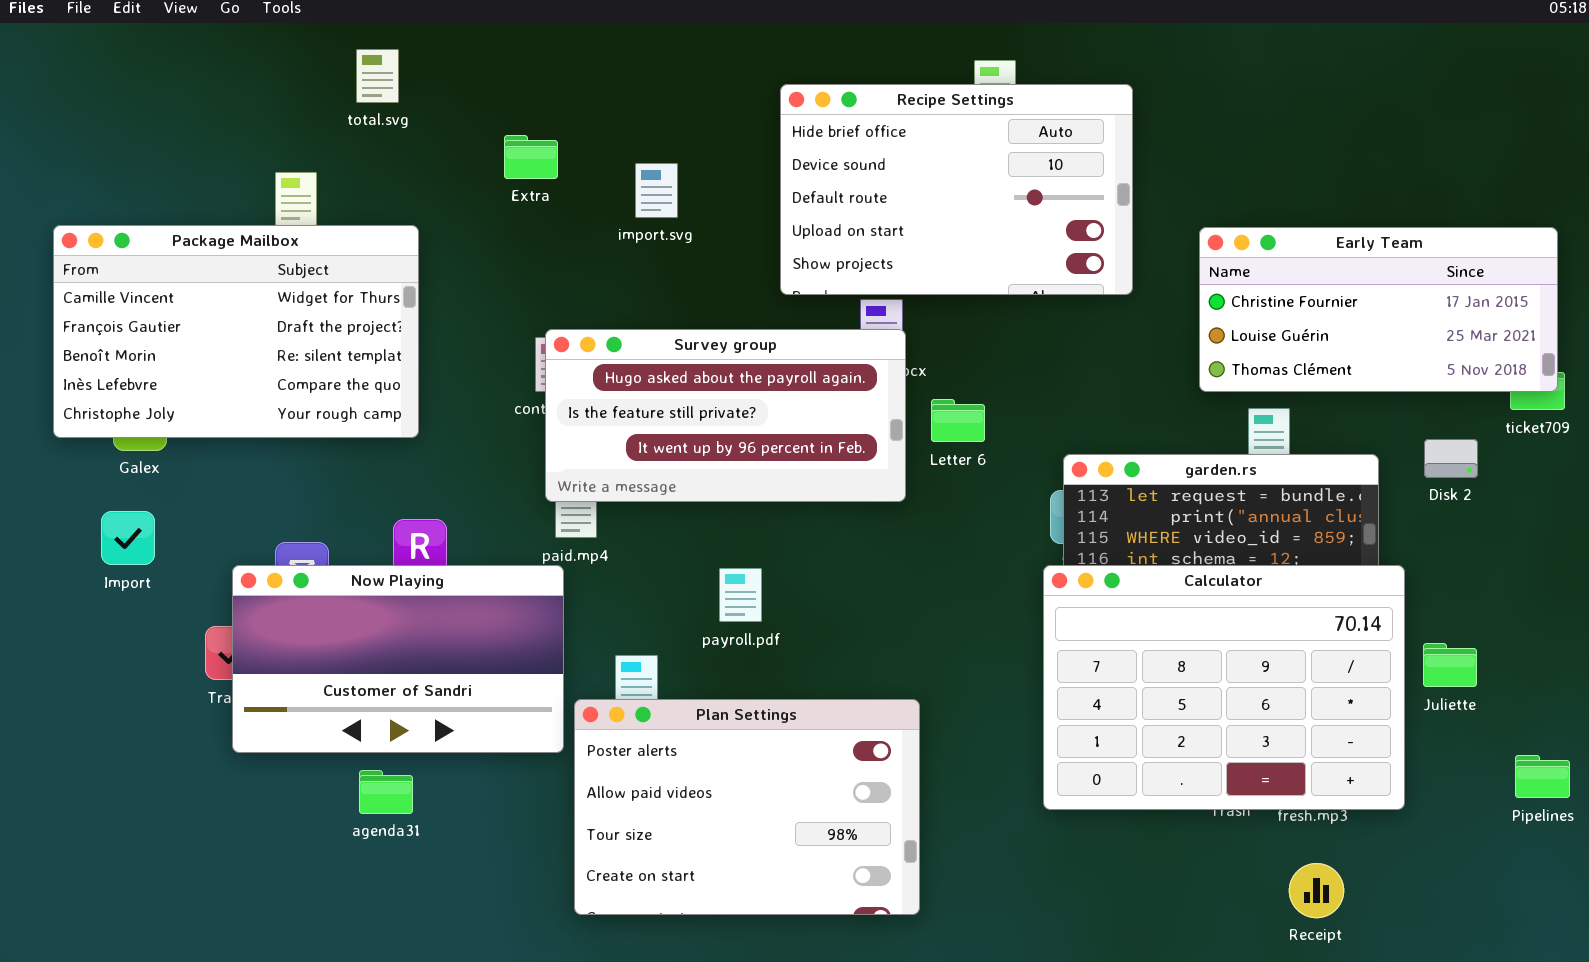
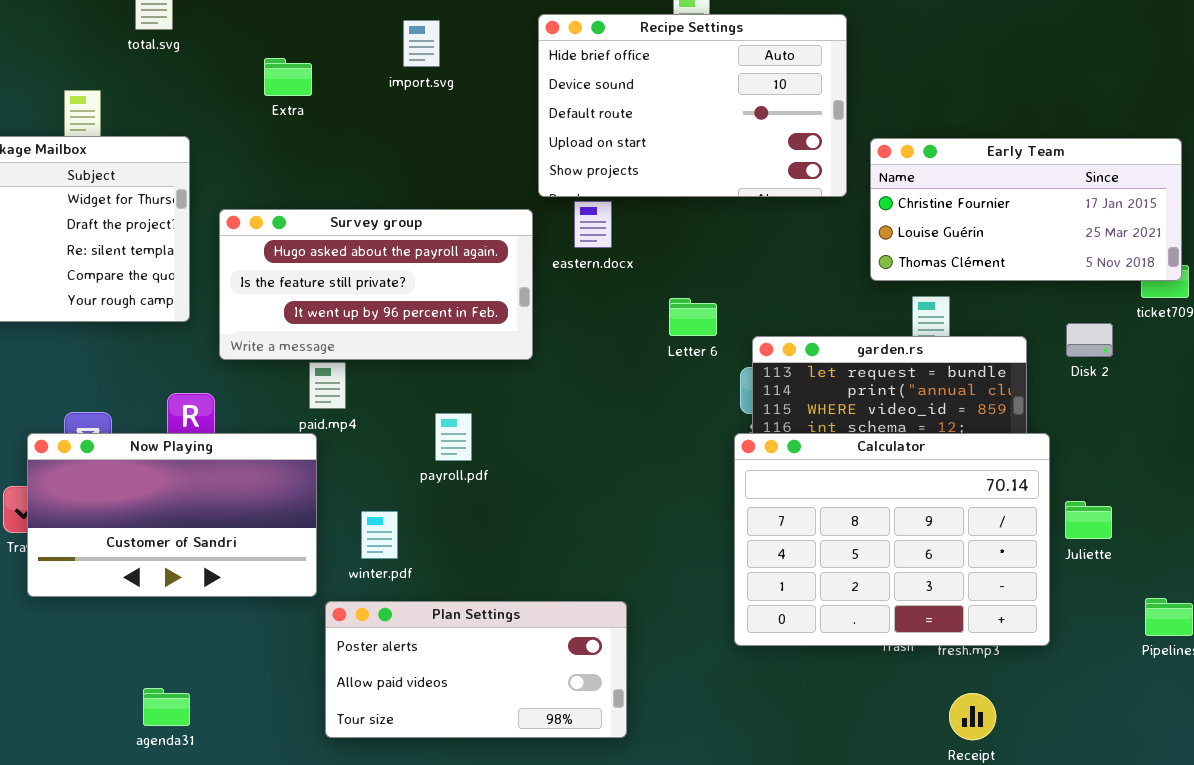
Recipe Settings: [780,84,1133,295] -> [538,14,847,197], moved
import.svg: [635,163,678,218] -> [403,20,440,67], moved
Survey group: [545,329,906,502] -> [219,209,533,360], moved
Letter 6: [931,399,985,442] -> [669,298,717,336], moved
payroll.pdf: [719,568,762,622] -> [435,413,472,461], moved
Plan Settings: [574,699,920,915] -> [325,601,627,738], resized
agenda31: [359,770,413,814] -> [143,688,190,726], moved

